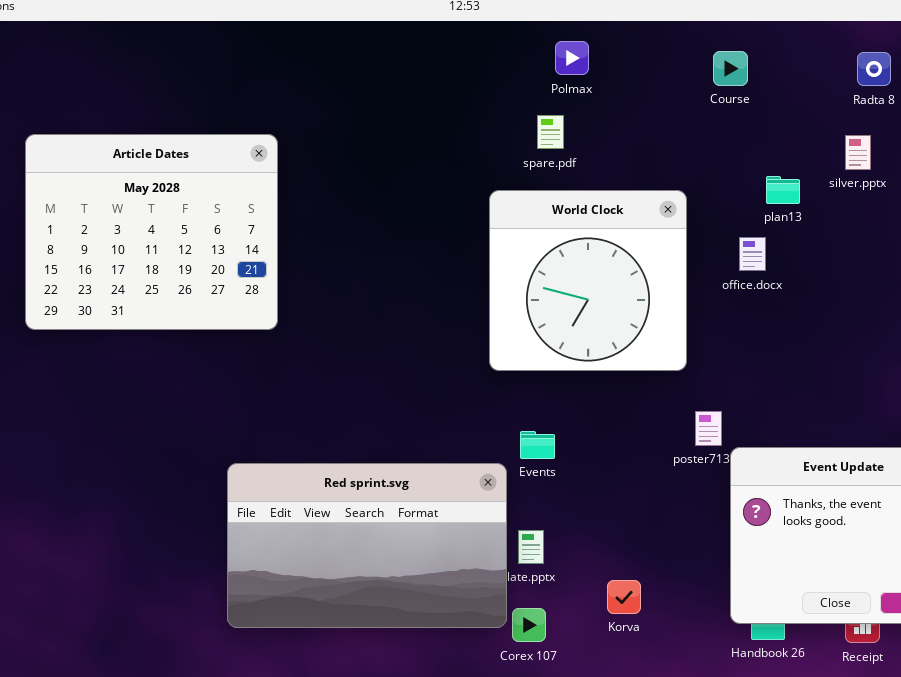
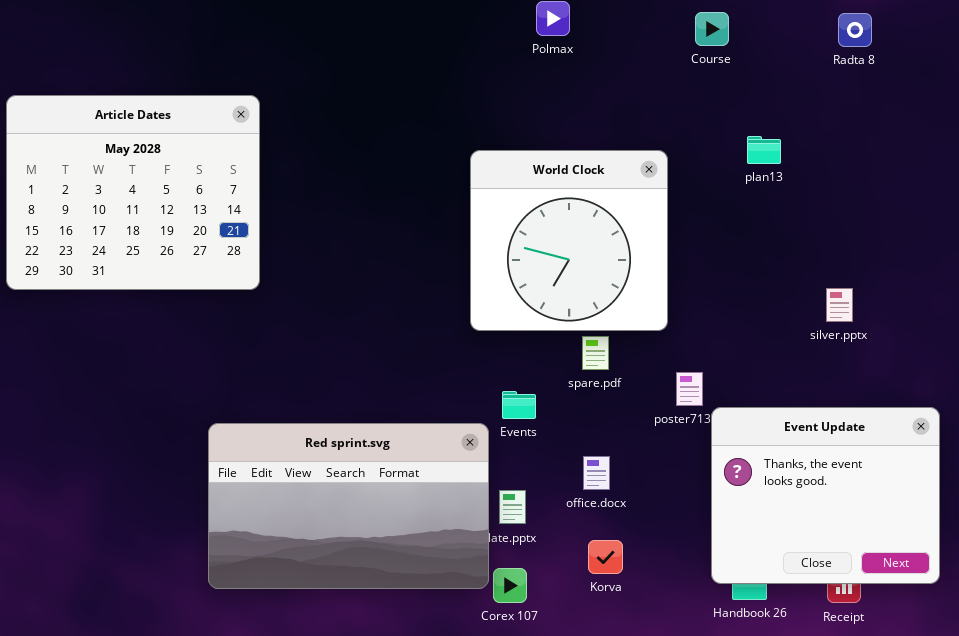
spare.pdf: [537,115,564,149] -> [582,336,609,370], moved
silver.pptx: [845,135,871,170] -> [826,288,853,322], moved
office.docx: [739,237,766,271] -> [583,456,610,490], moved

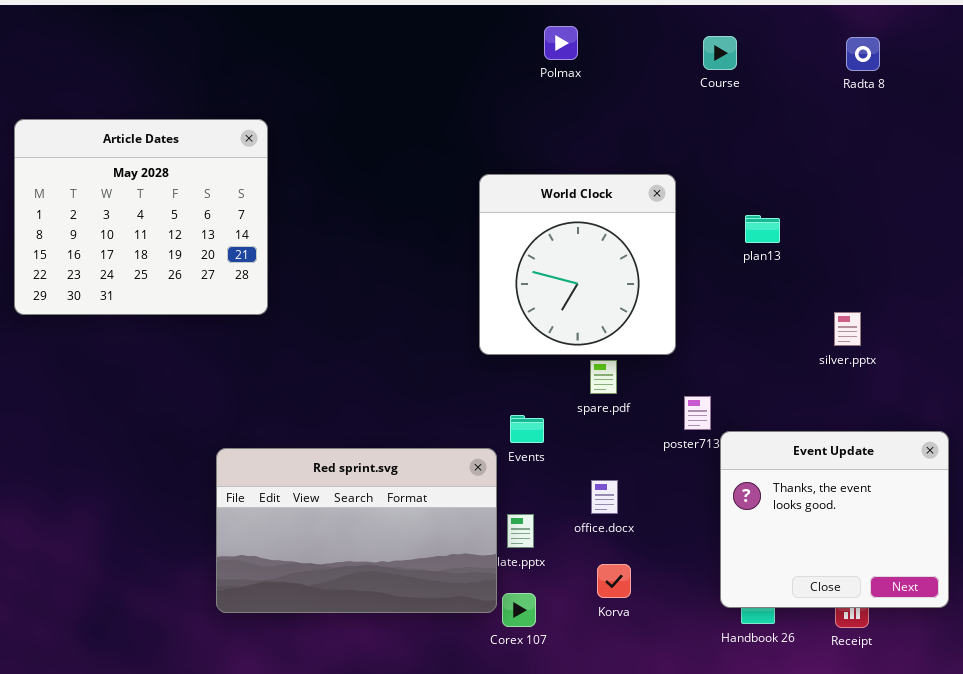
plan13: [747,136,781,164] -> [745,215,780,243], moved

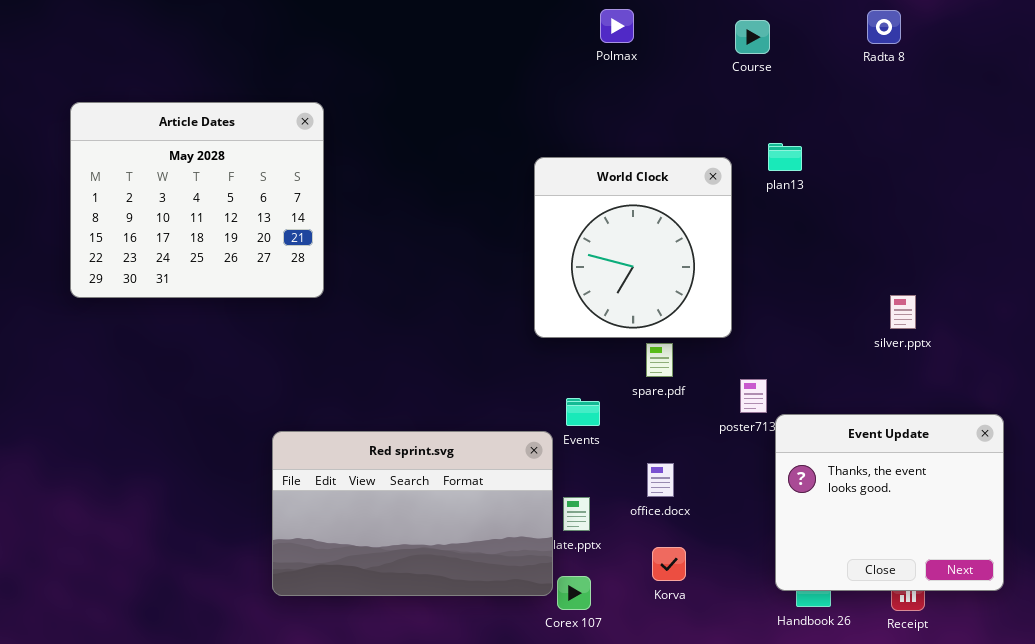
Course: [703,36,737,70] -> [735,20,770,54], moved
Radta 8: [846,37,880,71] -> [867,10,901,44], moved
plan13: [745,215,780,243] -> [768,143,802,171], moved

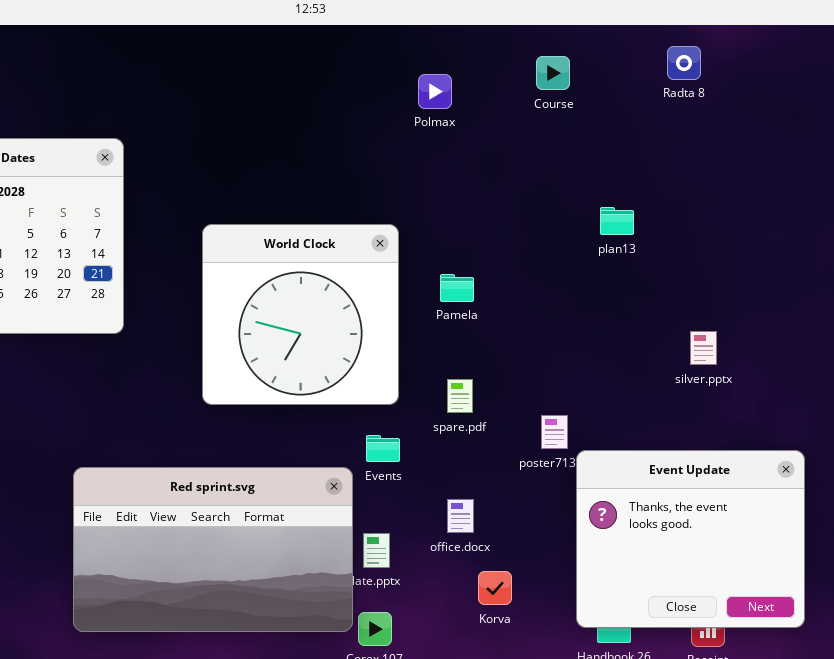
Polmax: [600,9,634,43] -> [418,74,452,109], moved
plan13: [768,143,802,171] -> [600,207,634,235], moved
World Clock: [534,157,732,338] -> [202,224,399,405], moved
Korva: [652,547,686,581] -> [478,571,512,605], moved

